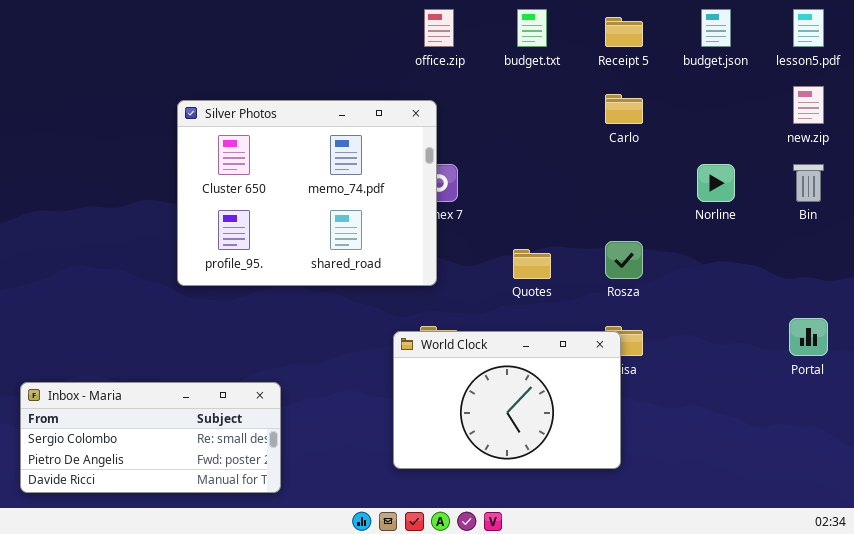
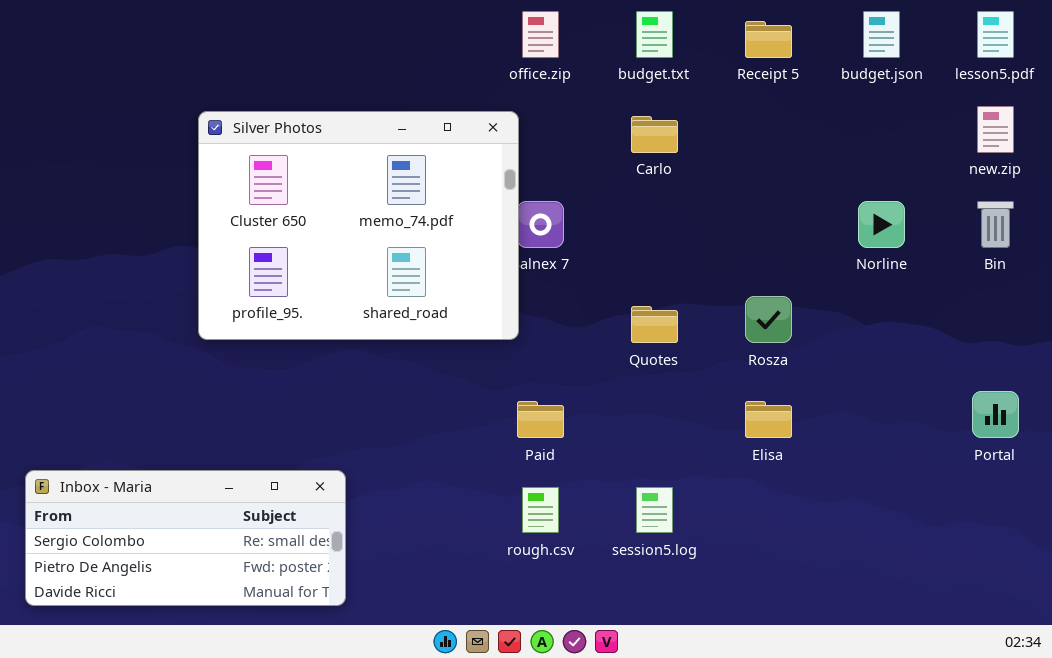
Carlo: [605,94,643,124] -> [631,116,678,153], moved
Silver Photos: [177,100,437,286] -> [198,111,519,340], moved
World Clock: [393,331,621,469] -> none, closed

